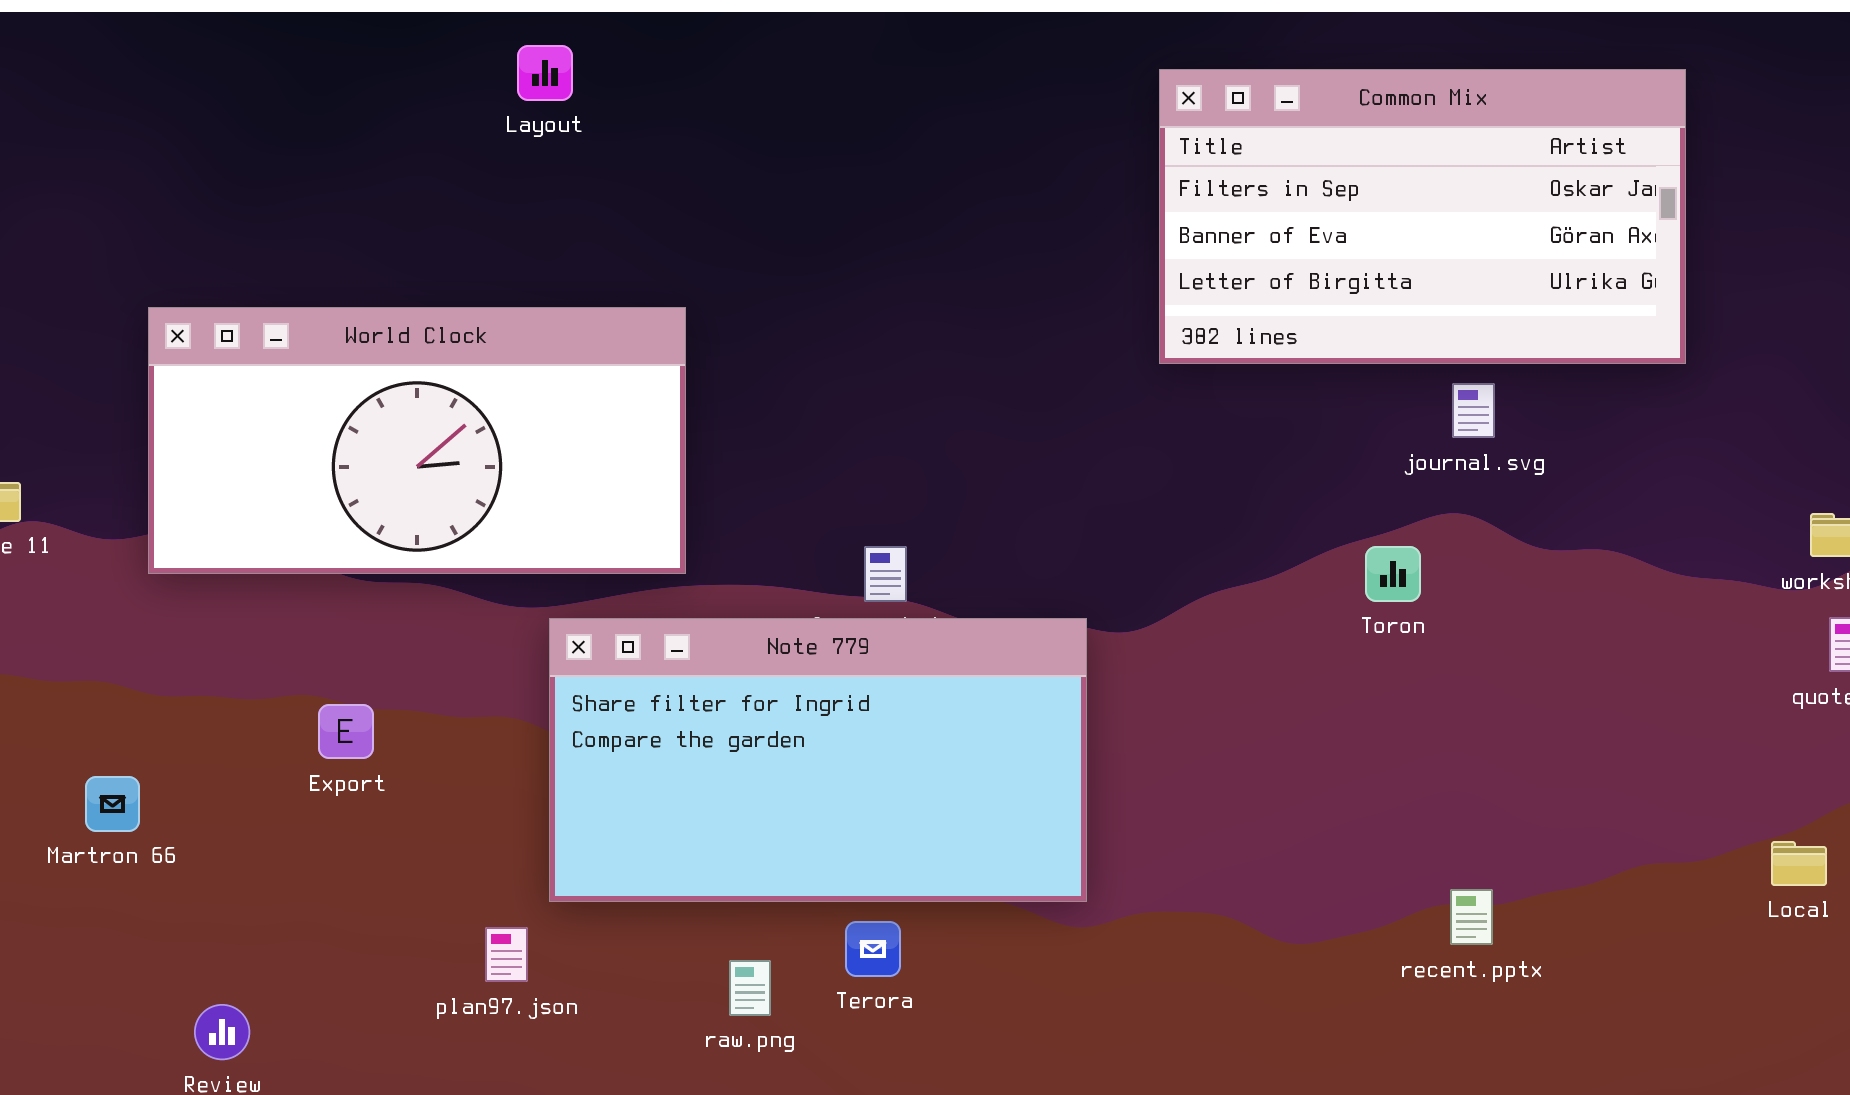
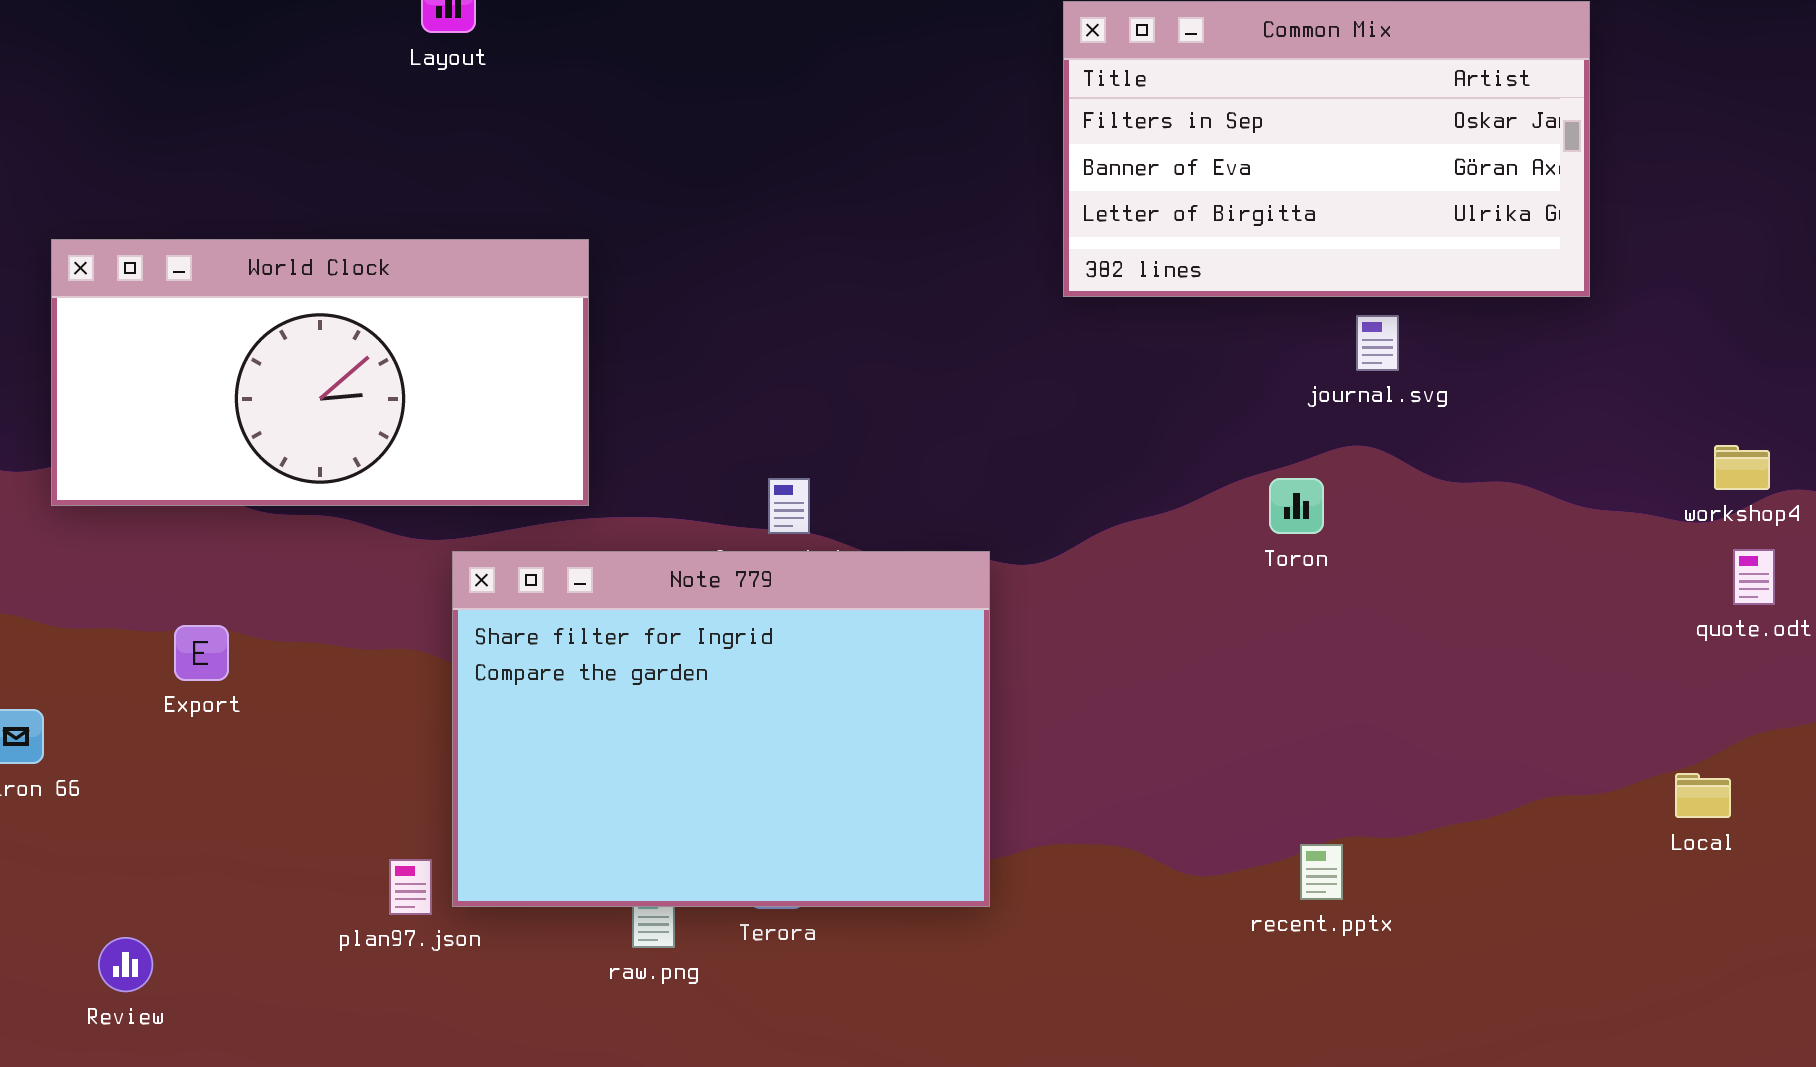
Note 779: [549,618,1087,902] -> [452,551,990,907], resized
Export: [318,704,374,759] -> [174,625,229,681], moved
recent.pptx: [1450,889,1493,945] -> [1300,844,1343,900], moved

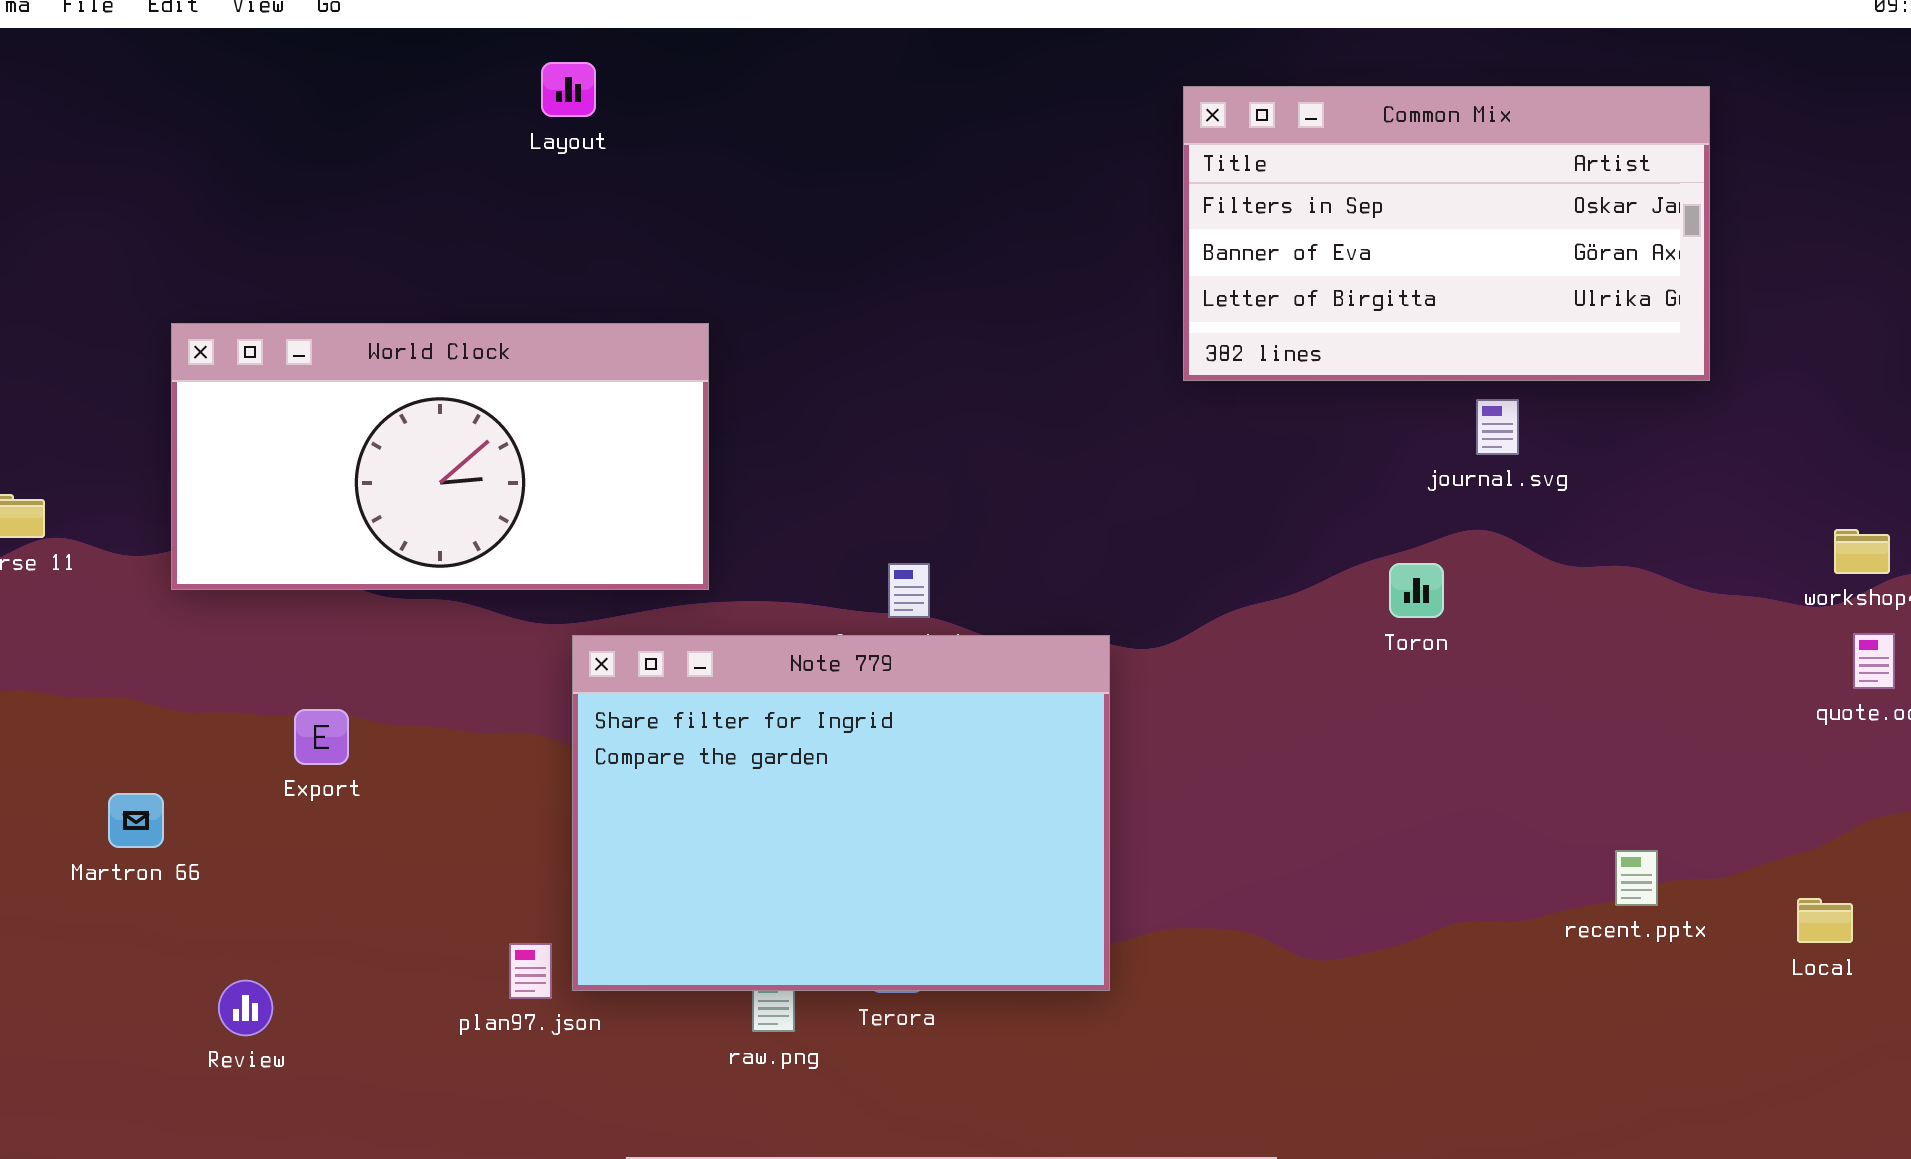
Local: [1675,773,1731,818] -> [1797,898,1853,943], moved
recent.pptx: [1300,844,1343,900] -> [1615,850,1658,906], moved
Review: [98,937,153,992] -> [218,980,273,1036], moved

